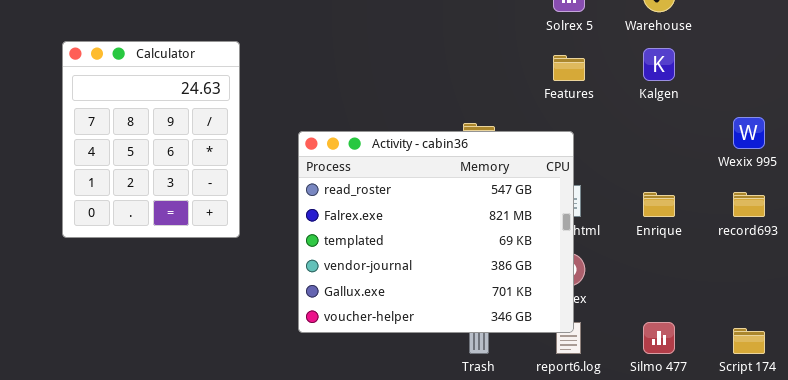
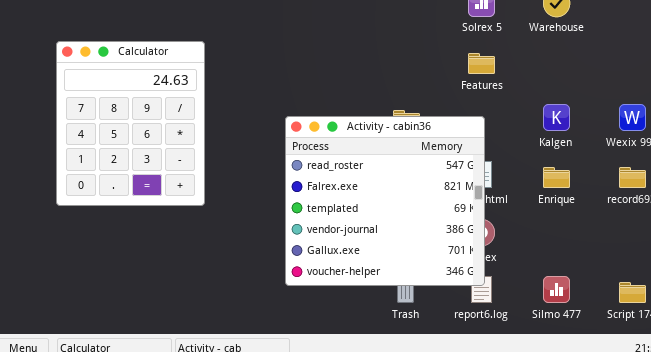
Kalgen: [643,48,675,81] -> [543,104,570,131], moved
Activity - cabin36: [298,131,574,333] -> [285,116,485,286], resized

